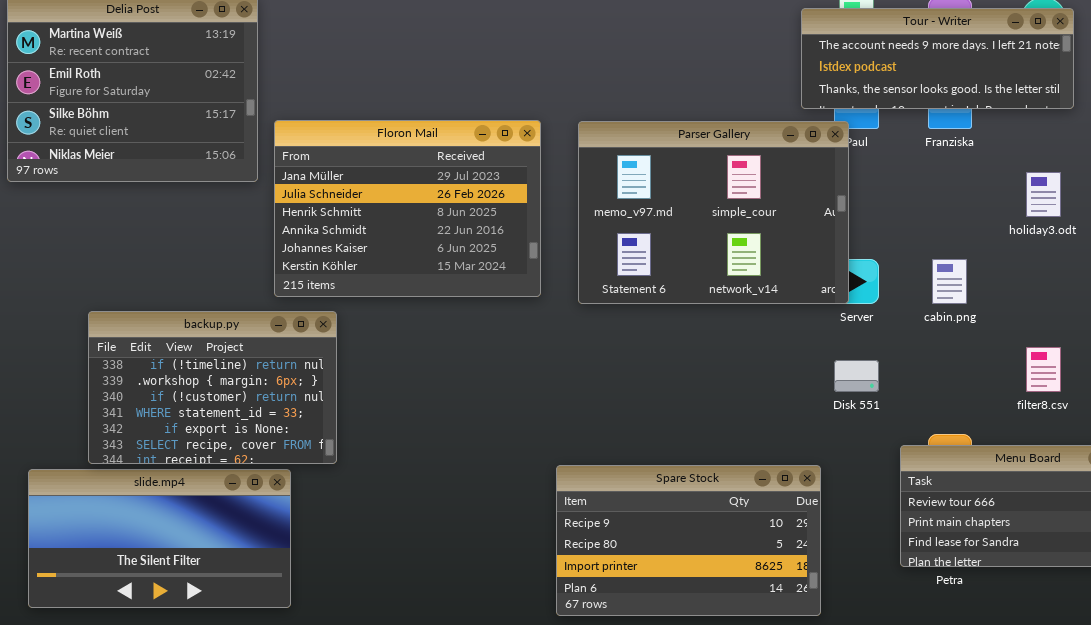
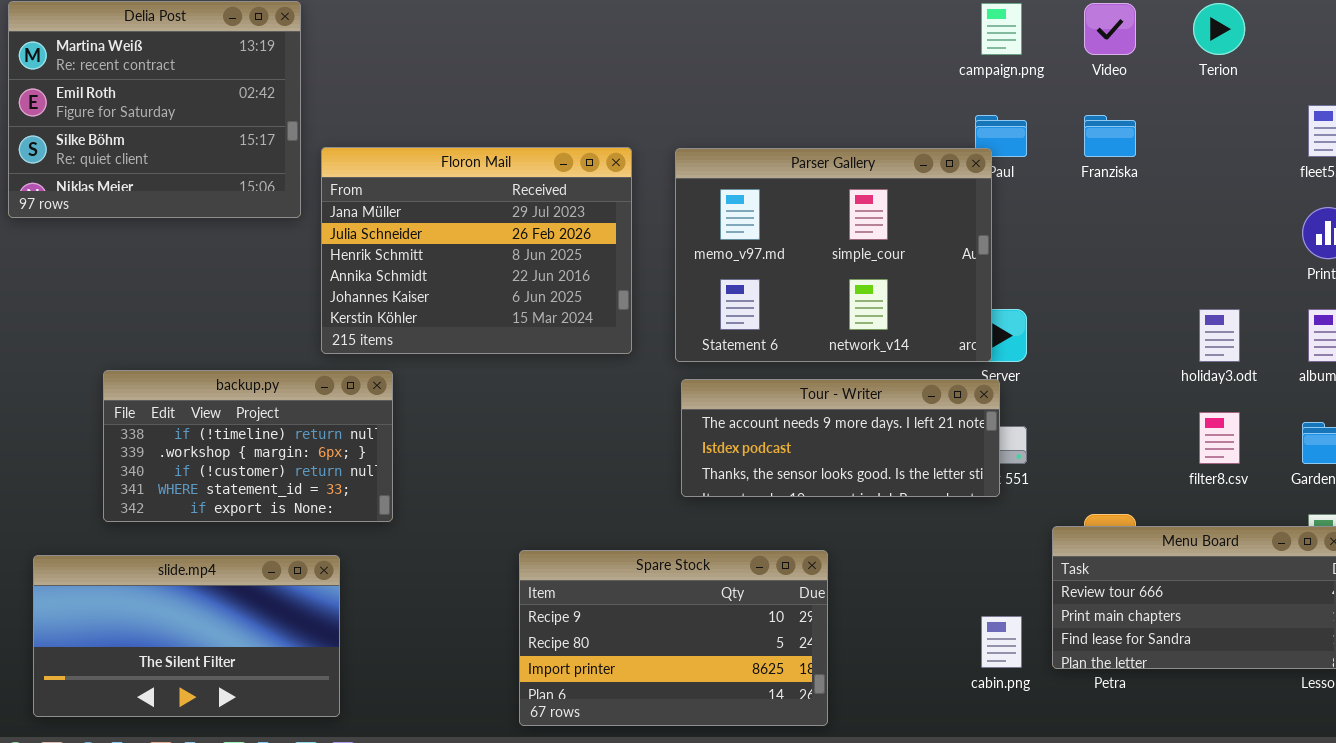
Tour - Writer: [801,8,1074,109] -> [681,379,1000,497], moved
holiday3.odt: [1026,172,1061,217] -> [1199,309,1240,362], moved
cabin.png: [932,259,967,304] -> [981,616,1022,668], moved
backup.py: [88,311,337,464] -> [103,370,393,522], resized
Spare Stock: [556,465,821,616] -> [519,550,828,726], moved

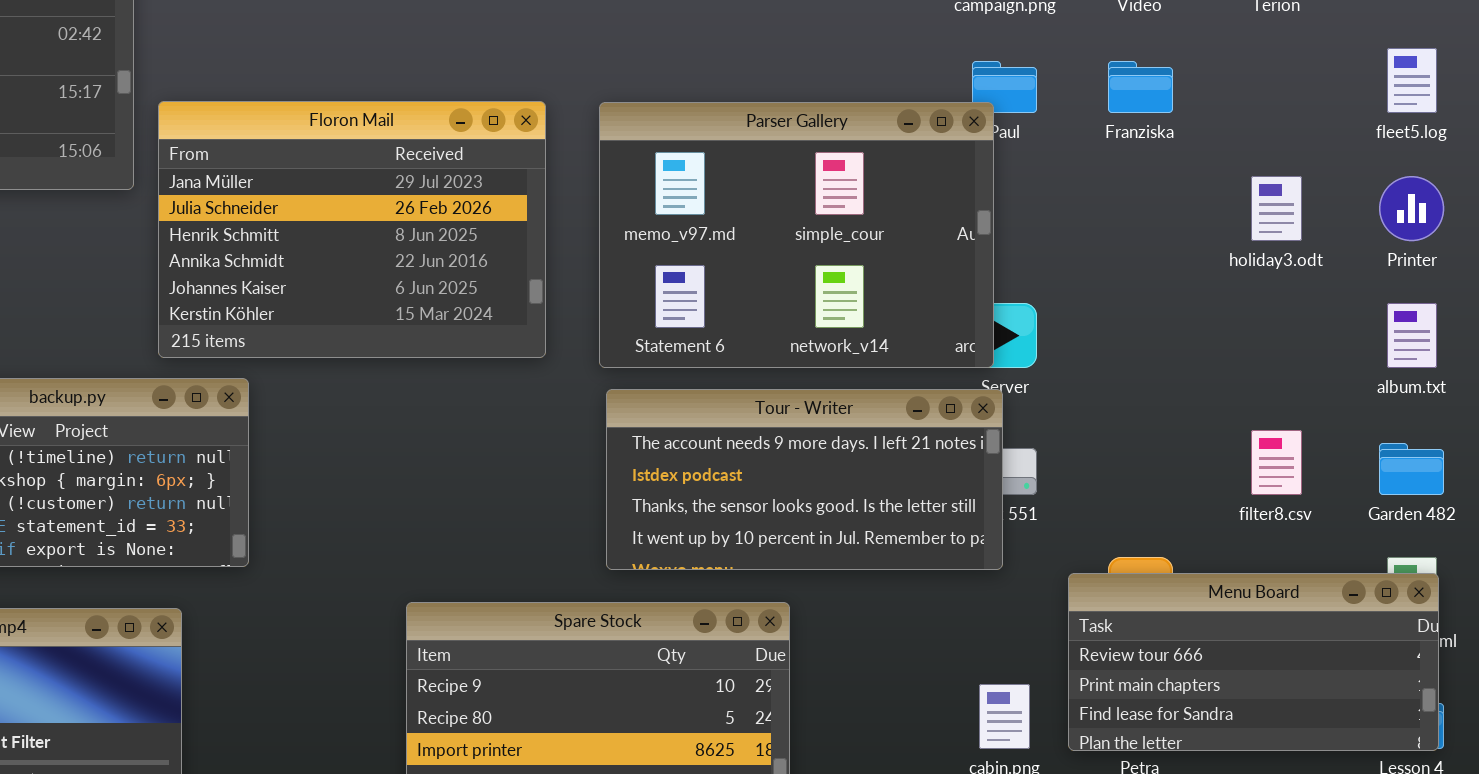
holiday3.odt: [1199,309,1240,362] -> [1251,176,1302,241], moved
Tour - Writer: [681,379,1000,497] -> [606,389,1003,570], resized

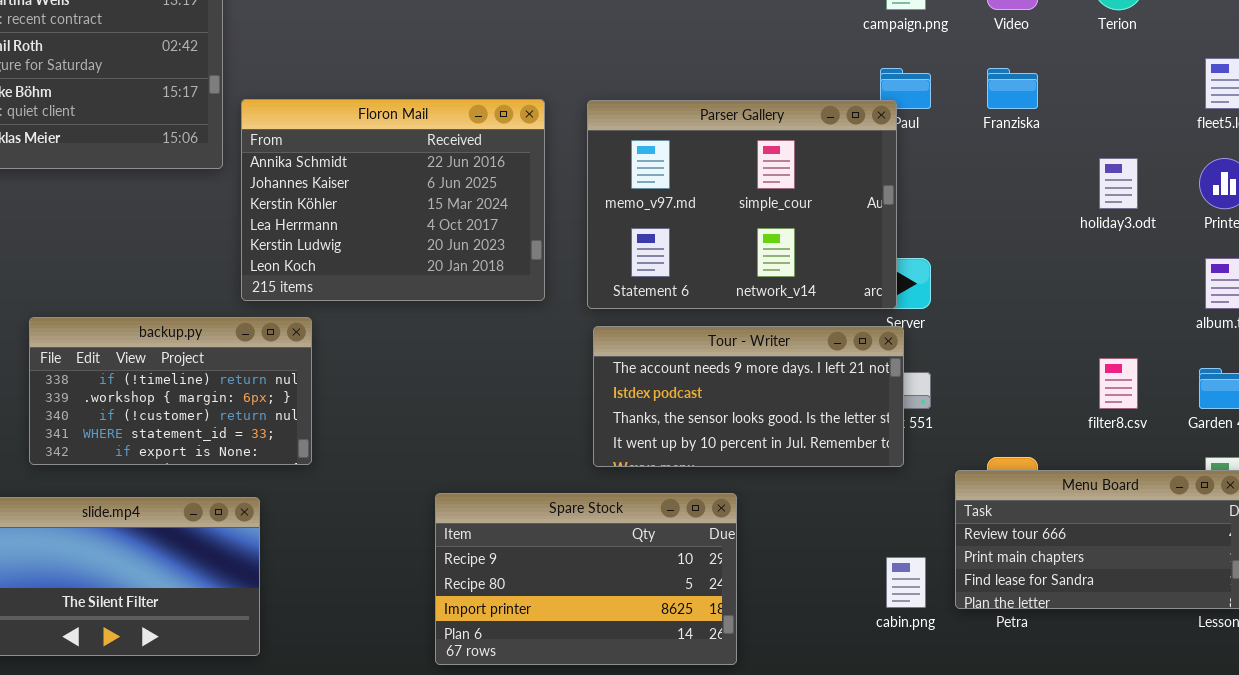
Floron Mail: [158,101,546,358] -> [241,99,545,301], scrolled down 3 rows

